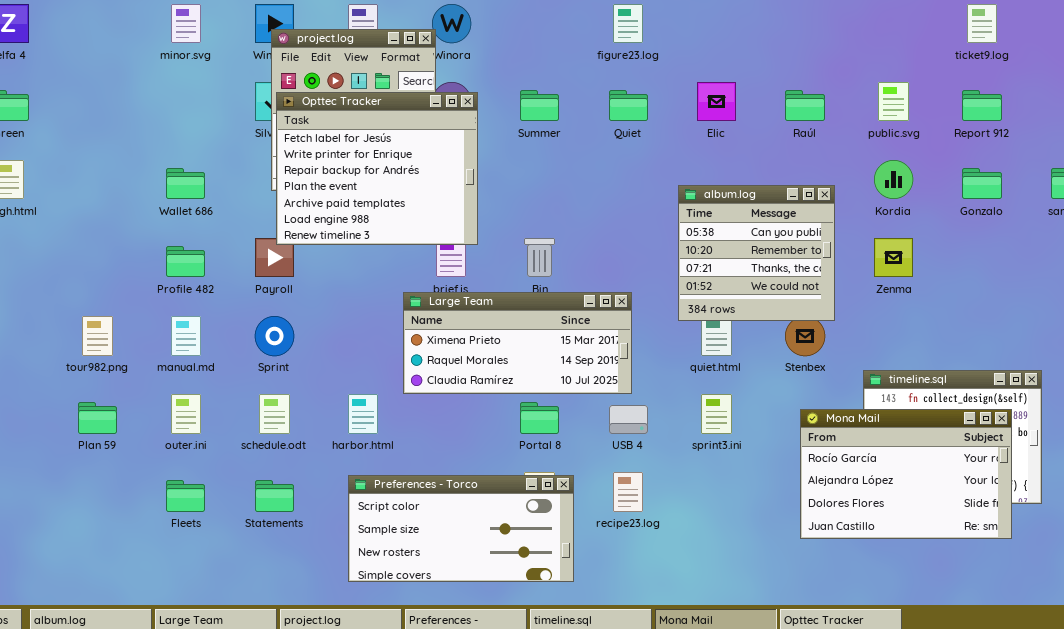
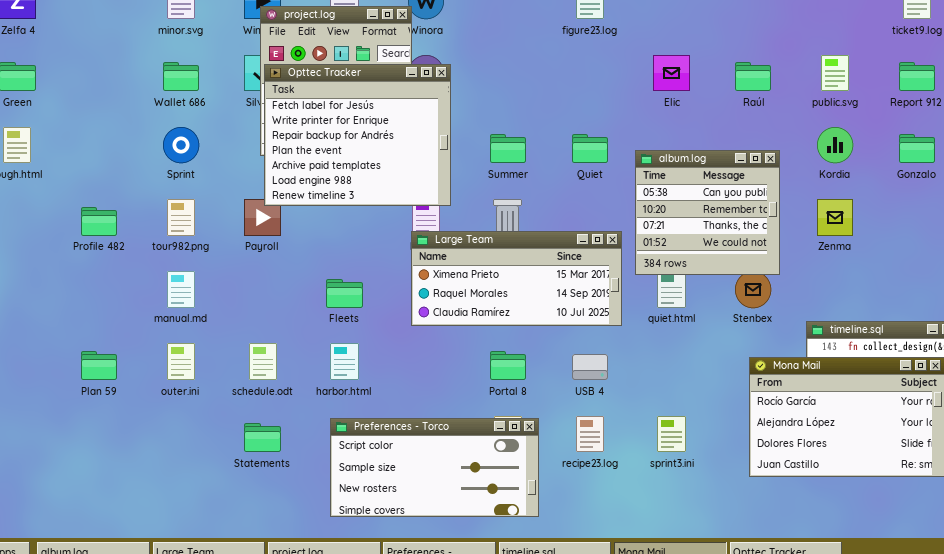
Summer: [520,90,559,121] -> [490,134,526,163], moved
Quiet: [609,90,648,121] -> [572,134,608,163], moved
Wallet 686: [166,168,205,199] -> [163,62,199,91], moved
Profile 482: [166,246,205,277] -> [81,207,117,236], moved
Large Team: [403,292,632,394] -> [411,231,622,326], moved
tour982.png: [82,316,113,356] -> [167,199,195,236], moved
Sprint: [255,316,294,356] -> [163,127,199,163], moved
sprint3.ini: [701,394,732,434] -> [657,416,686,452], moved
Fleets: [166,480,205,512] -> [326,279,363,308], moved

